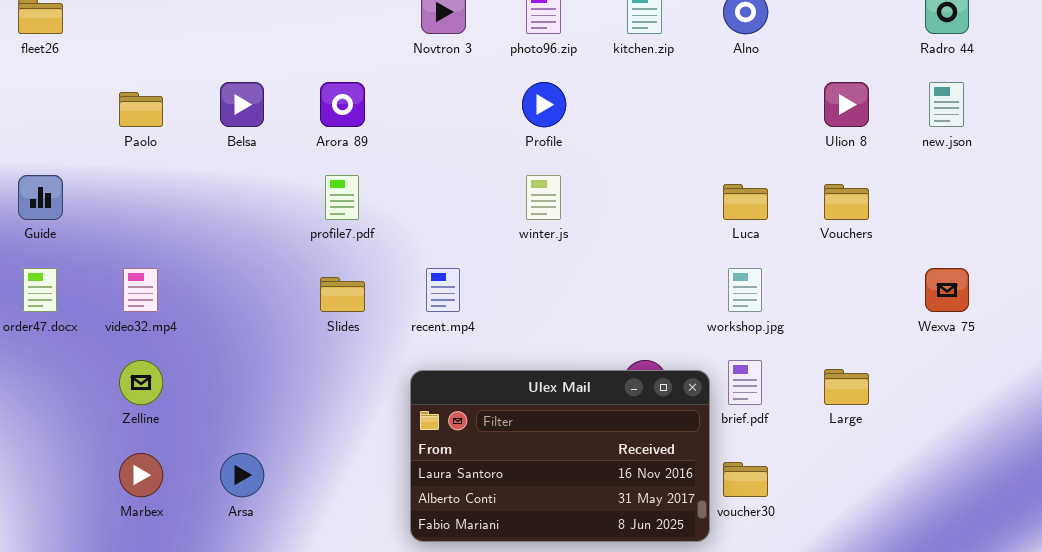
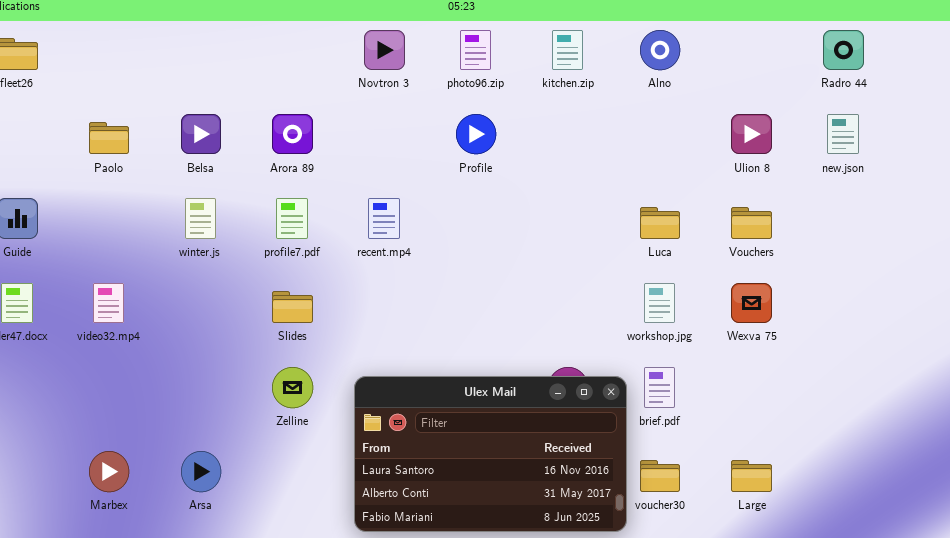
winter.js: [526,175,561,220] -> [185,198,216,239], moved
recent.mp4: [426,268,460,312] -> [368,198,400,239], moved
Wexva 75: [925,268,969,312] -> [731,283,772,323], moved
Zelline: [119,360,163,405] -> [272,367,313,408], moved
Large: [824,369,869,405] -> [731,460,772,492], moved

